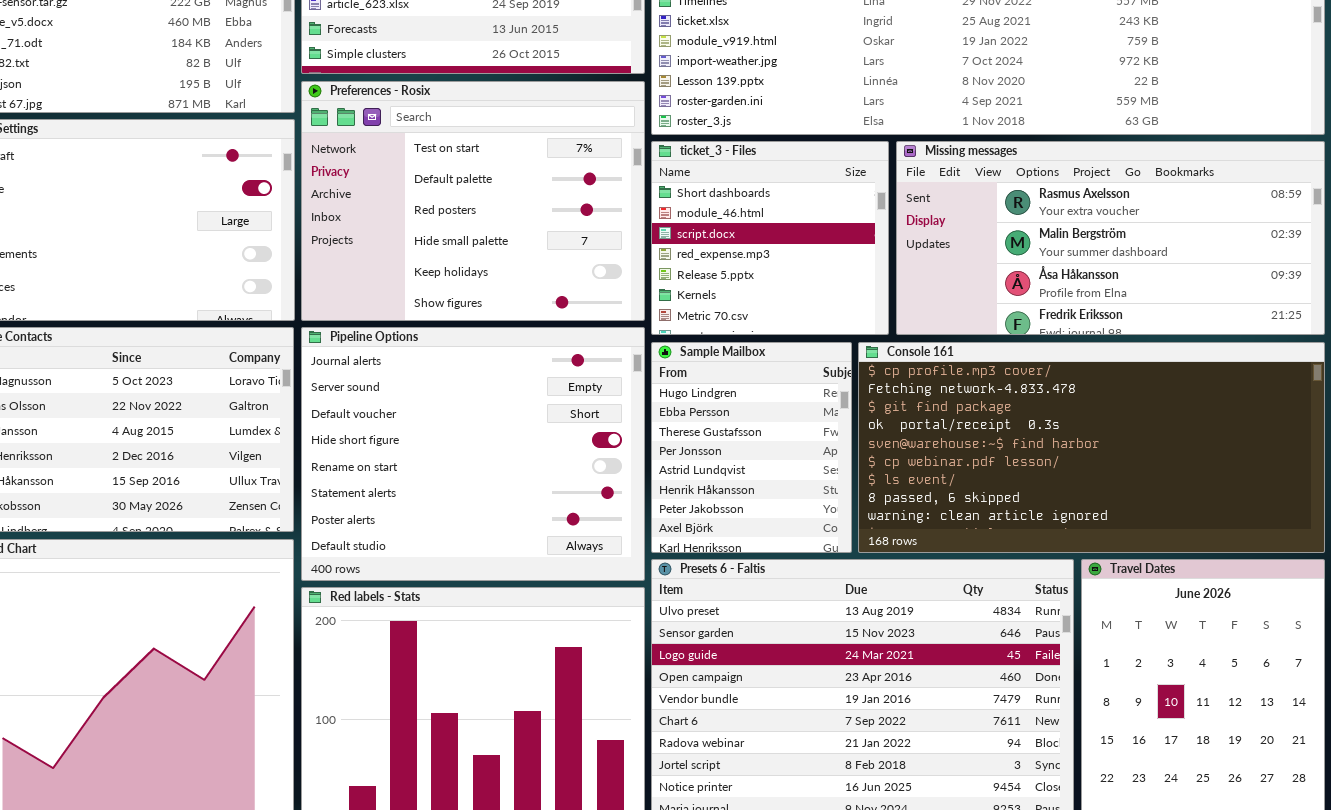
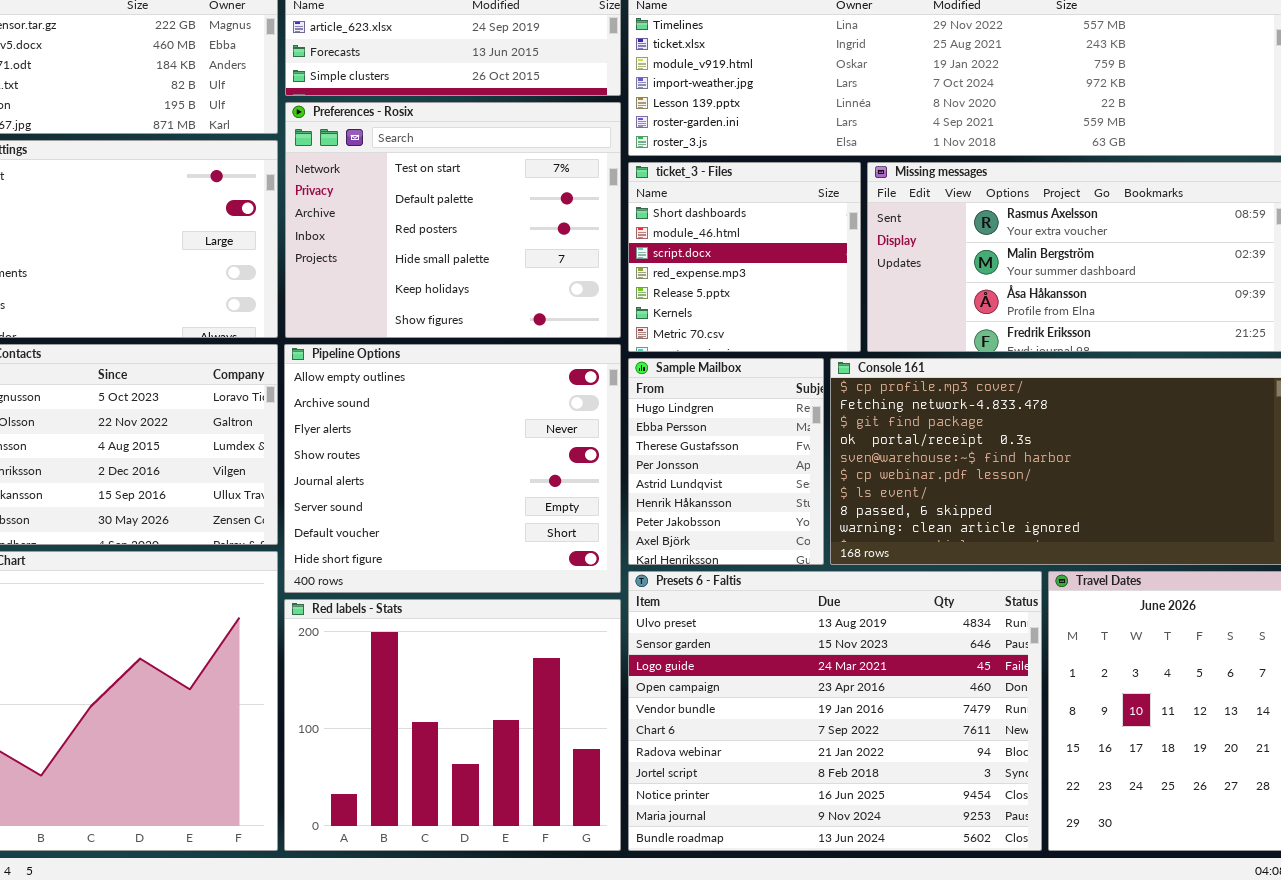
Pipeline Options: [301,327,645,581] -> [284,344,621,593], scrolled up 4 rows

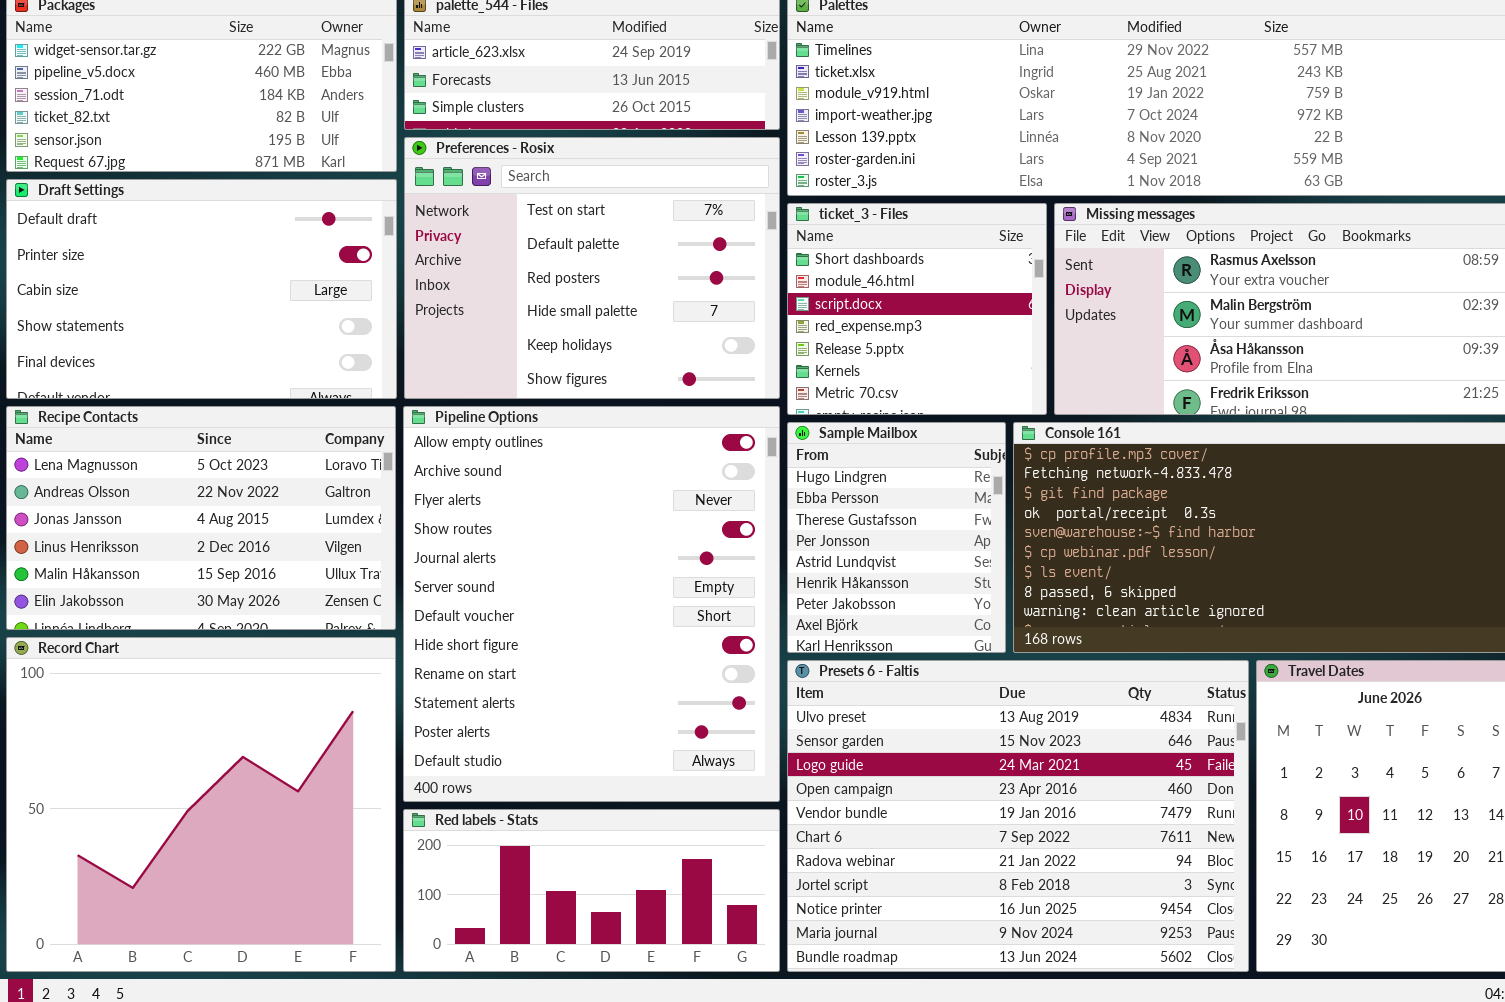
Pipeline Options: [284,344,621,593] -> [403,406,780,802], resized
Red labels - Stats: [284,599,621,851] -> [403,809,780,972], resized

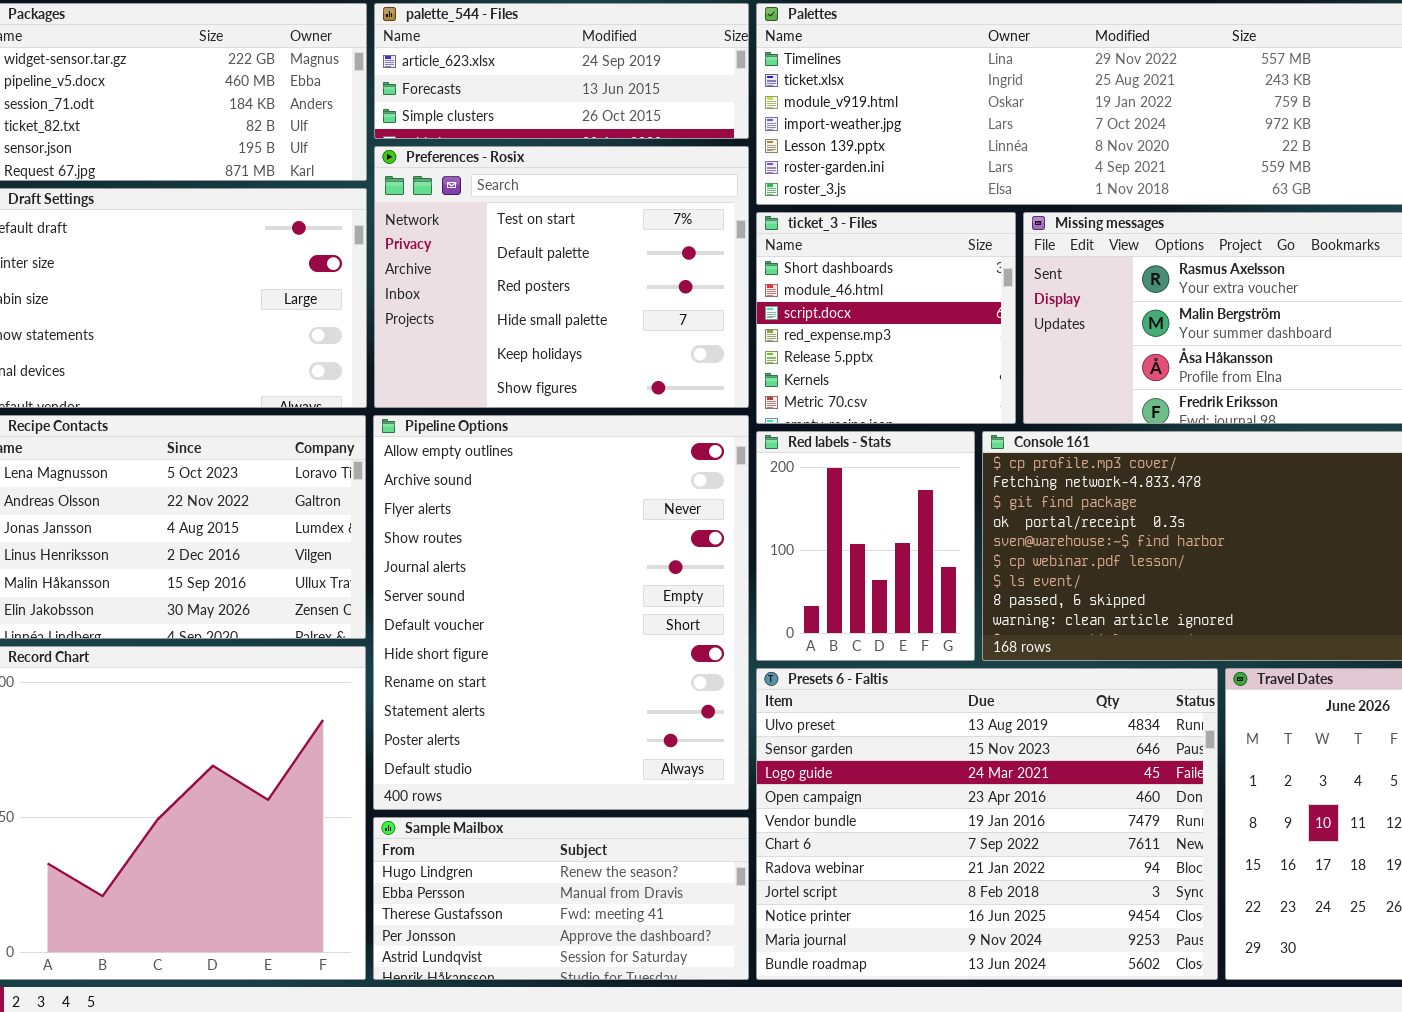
Sample Mailbox: [787,422,1006,653] -> [373,817,749,980], moved, resized
Red labels - Stats: [403,809,780,972] -> [756,431,975,661], moved, resized

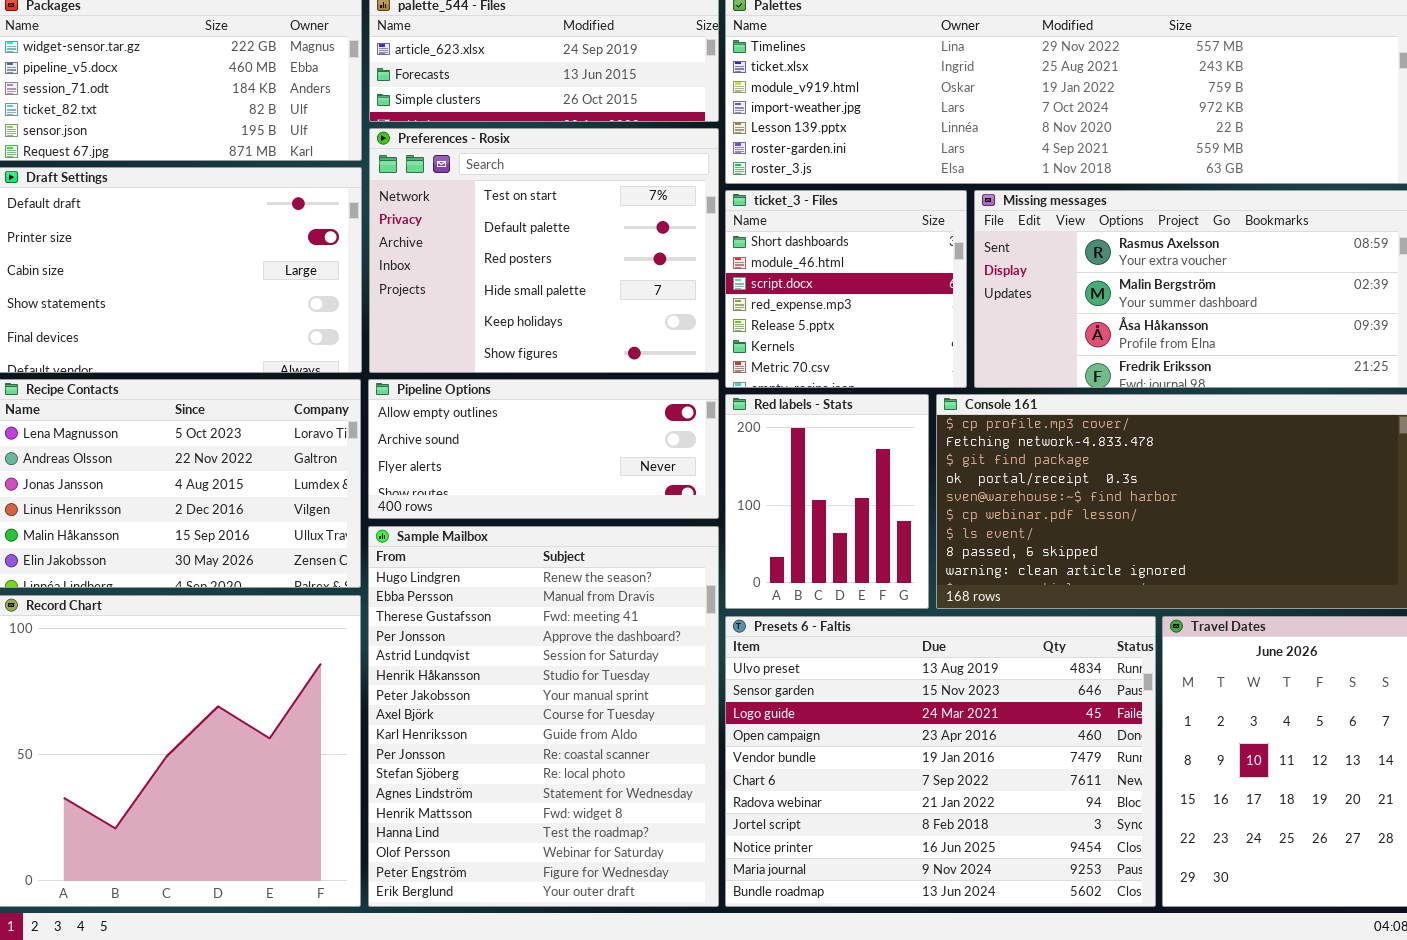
Pipeline Options: [373,415,749,810] -> [368,379,719,519], resized
Sample Mailbox: [373,817,749,980] -> [368,526,719,907], resized

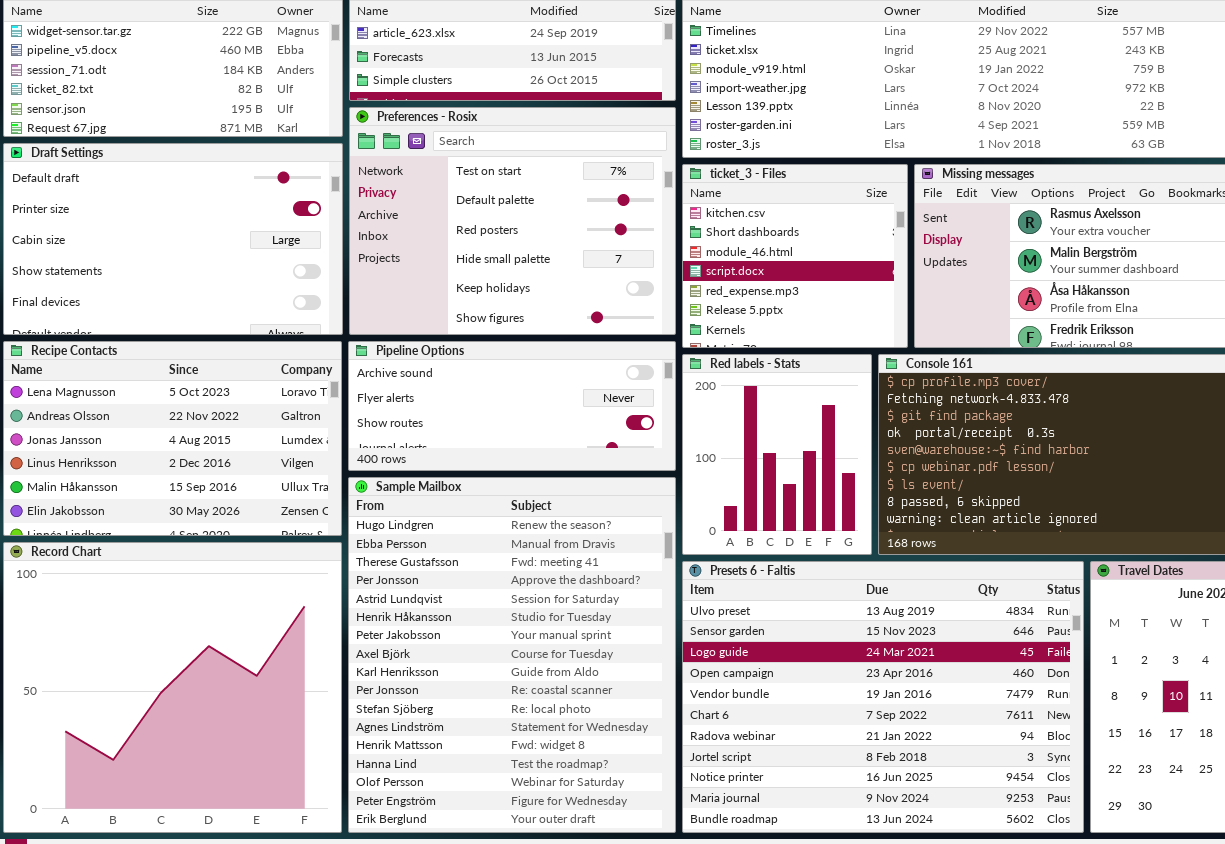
ticket_3 - Files: [725,190,967,388] -> [682,164,908,348], scrolled up 1 row
Pipeline Options: [368,379,719,519] -> [348,341,676,471], scrolled down 1 row

